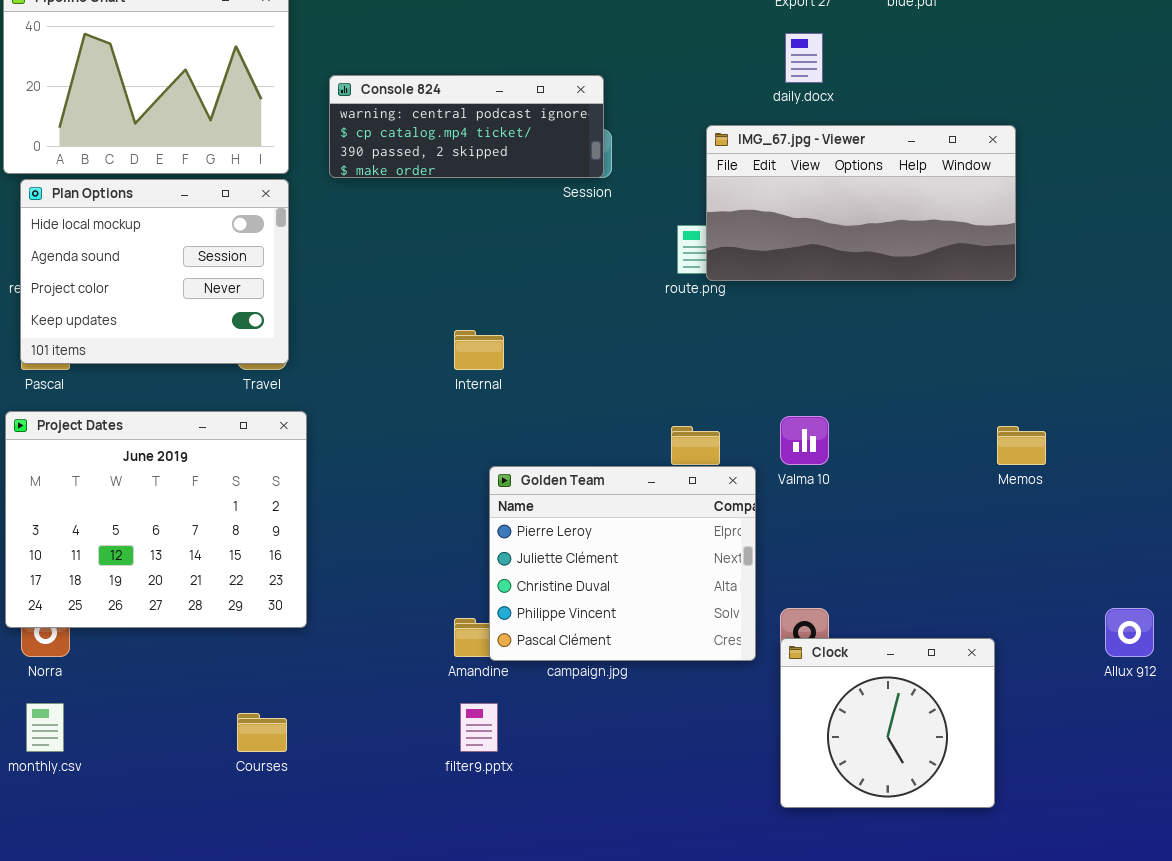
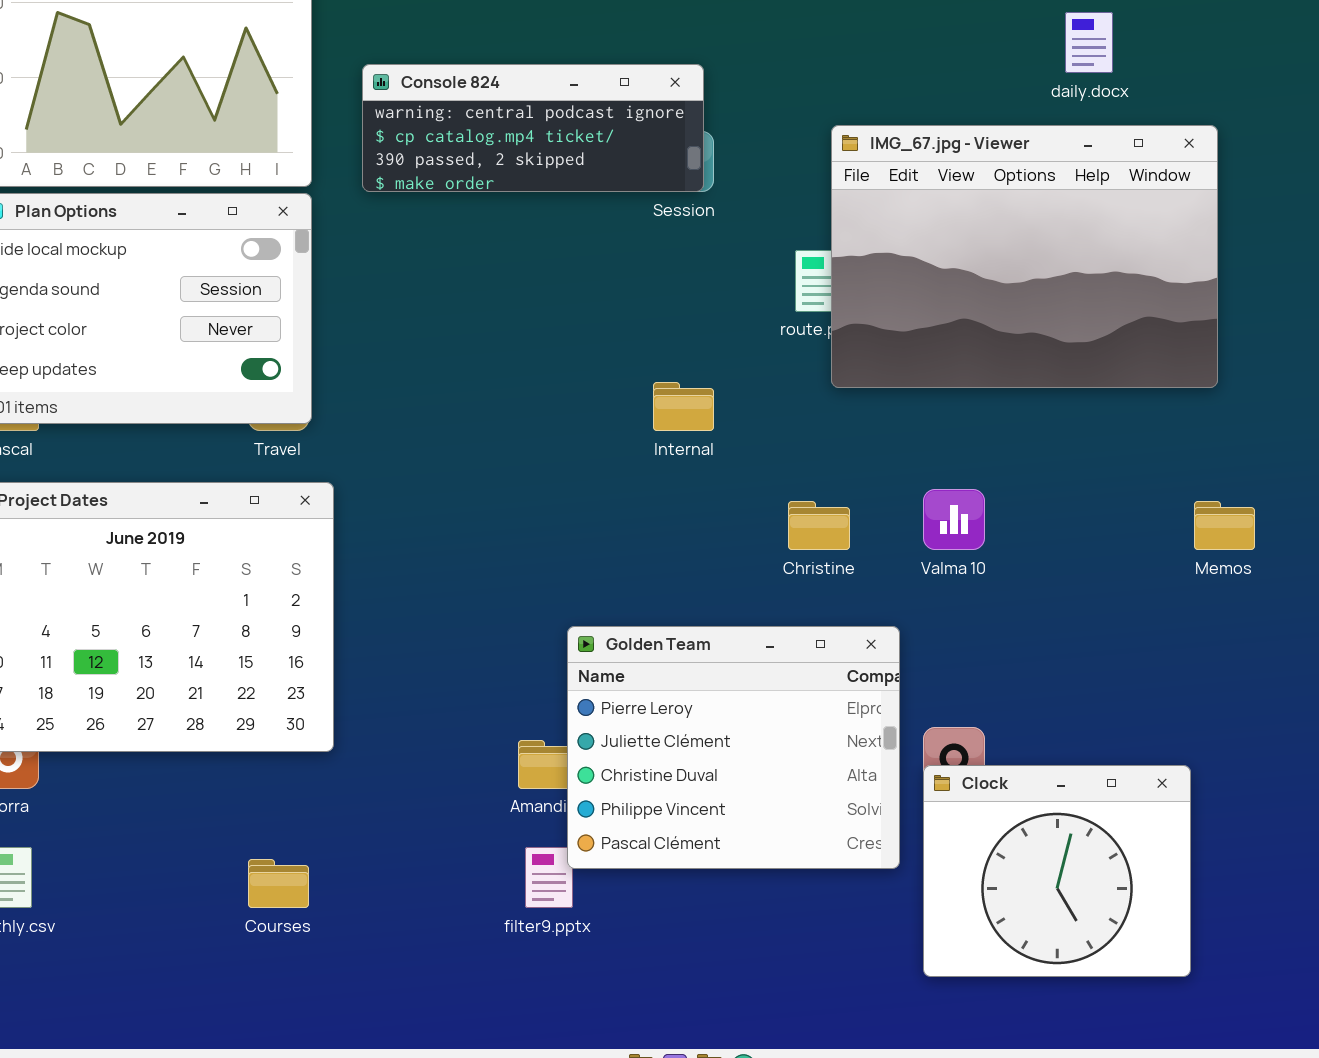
daily.docx: [785,33,823,83] -> [1065,12,1113,73], moved
IMG_67.jpg - Viewer: [706,125,1016,281] -> [831,125,1218,388], resized
Internal: [454,330,504,370] -> [653,382,714,431], moved
Golden Team: [489,466,756,661] -> [567,626,900,869], moved

